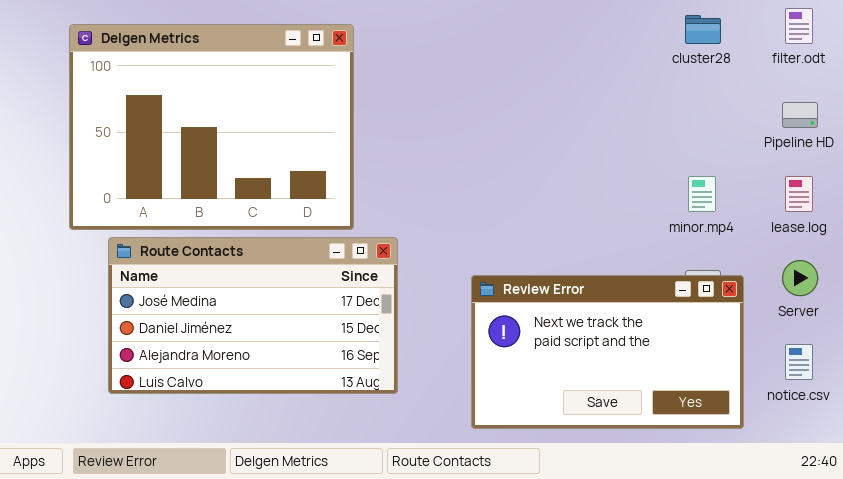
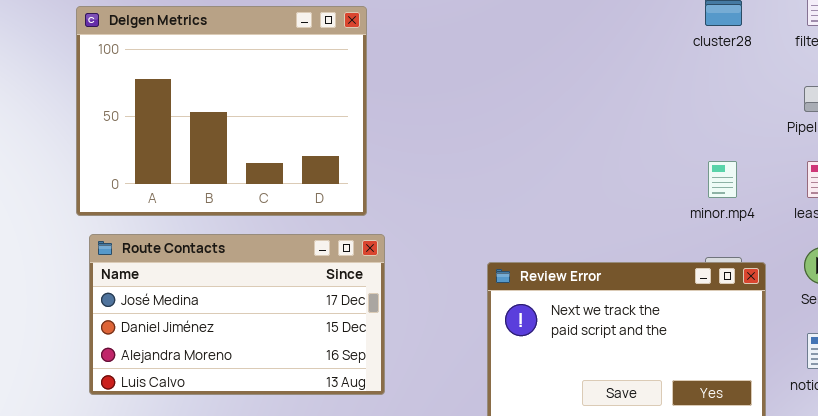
Route Contacts: [108,237,398,394] -> [89,234,385,395], moved

